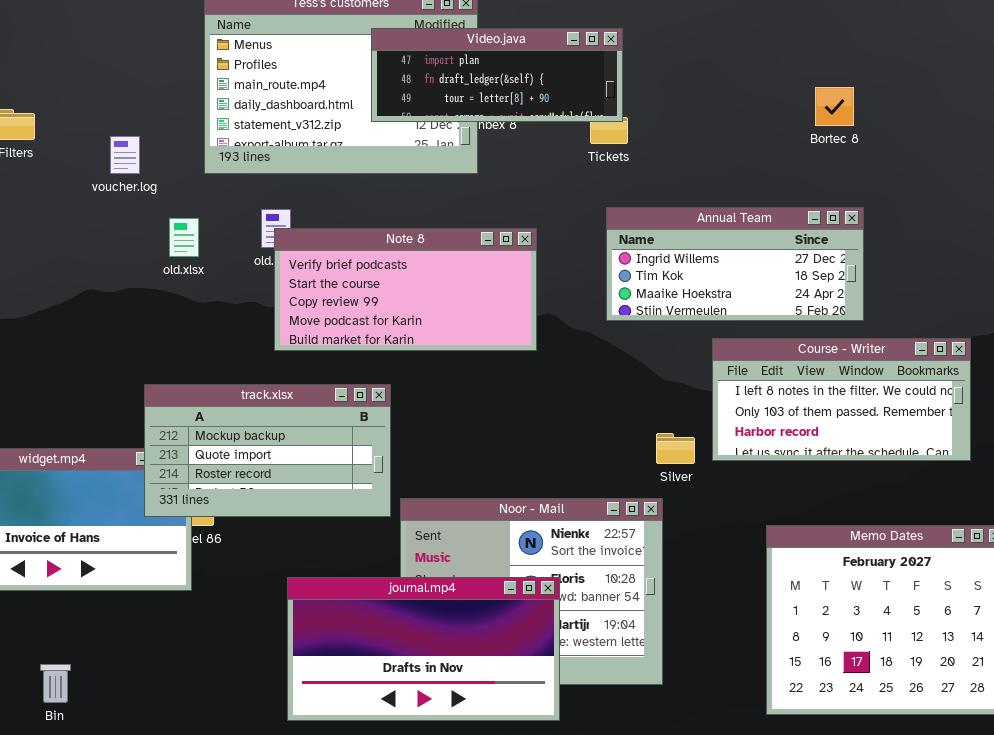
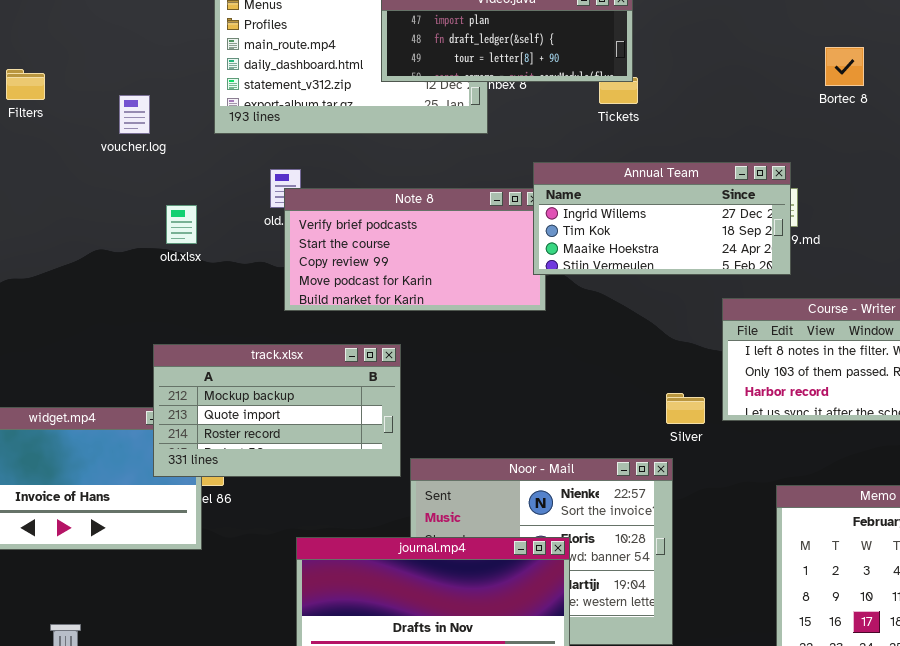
Annual Team: [606,207,864,321] -> [533,162,791,275], moved
old.xlsx: [169,218,199,257] -> [166,205,197,244], moved

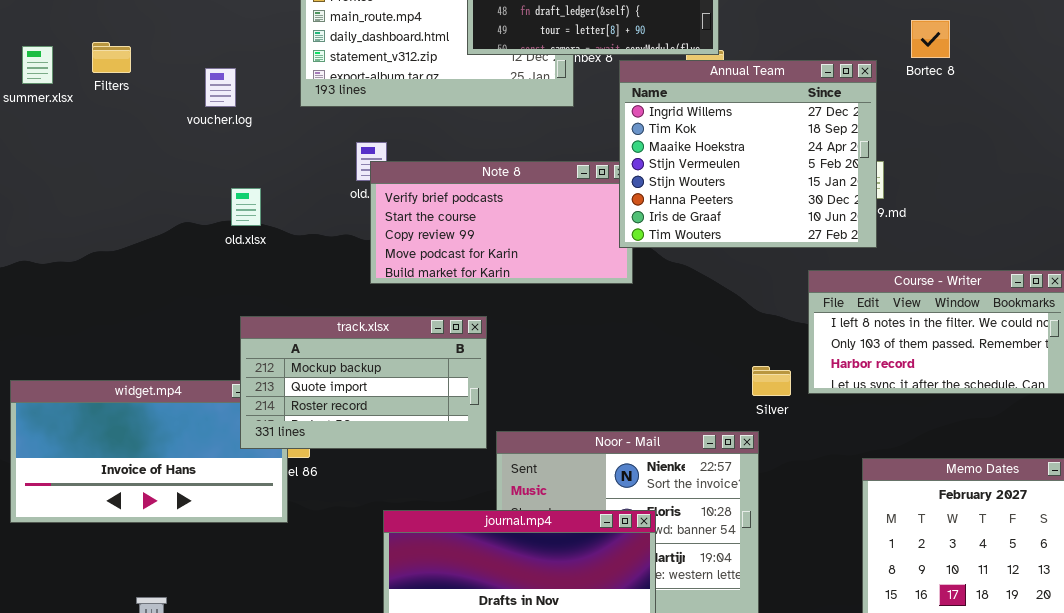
Annual Team: [533,162,791,275] -> [619,60,877,248], resized
old.xlsx: [166,205,197,244] -> [231,188,261,226], moved

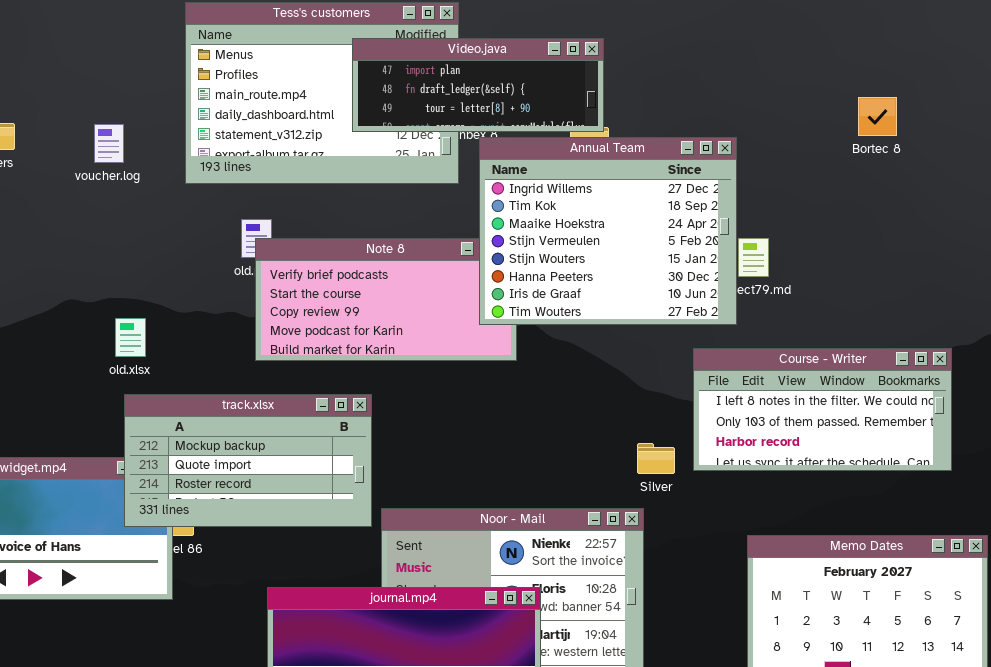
Bortec 8: [911,20,950,58] -> [858,97,897,136], moved
Annual Team: [619,60,877,248] -> [479,137,737,325], moved
voucher.log: [205,68,236,107] -> [94,124,124,163], moved
old.xlsx: [231,188,261,226] -> [115,318,146,357], moved

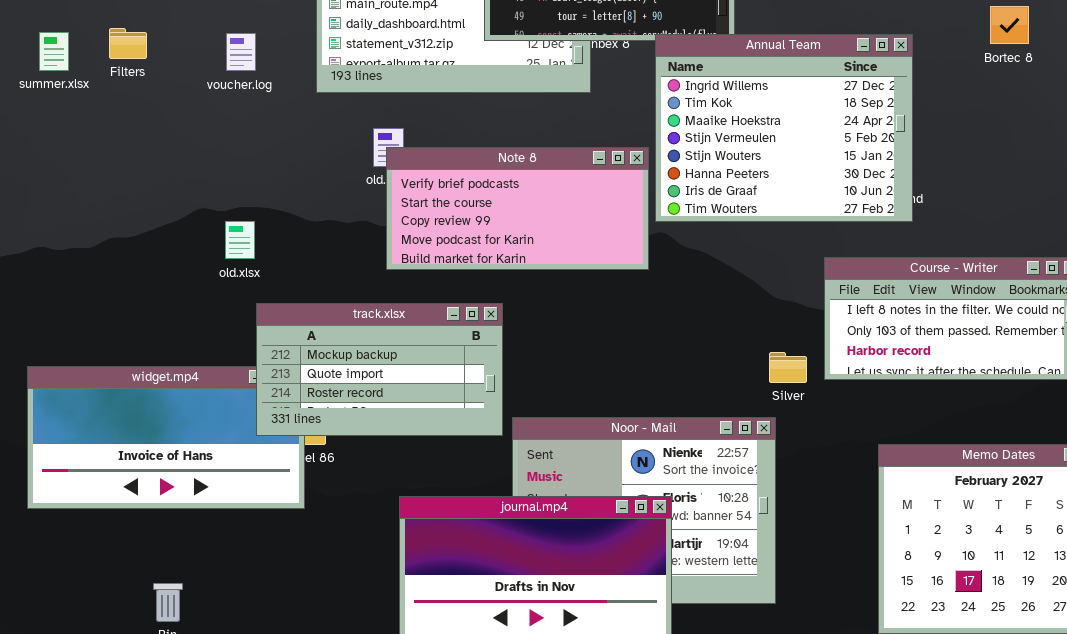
Annual Team: [479,137,737,325] -> [655,34,913,222], moved
old.xlsx: [115,318,146,357] -> [225,221,255,259], moved

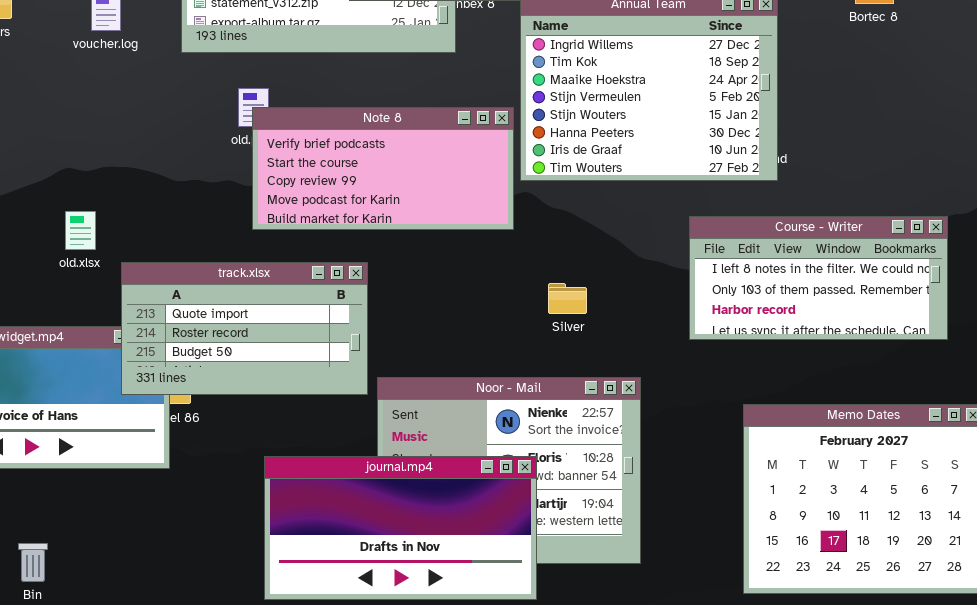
old.xlsx: [225,221,255,259] -> [65,211,96,250], moved
track.xlsx: [256,303,503,436] -> [121,262,368,395], scrolled down 1 row
Silver: [769,352,807,383] -> [548,283,587,314], moved

